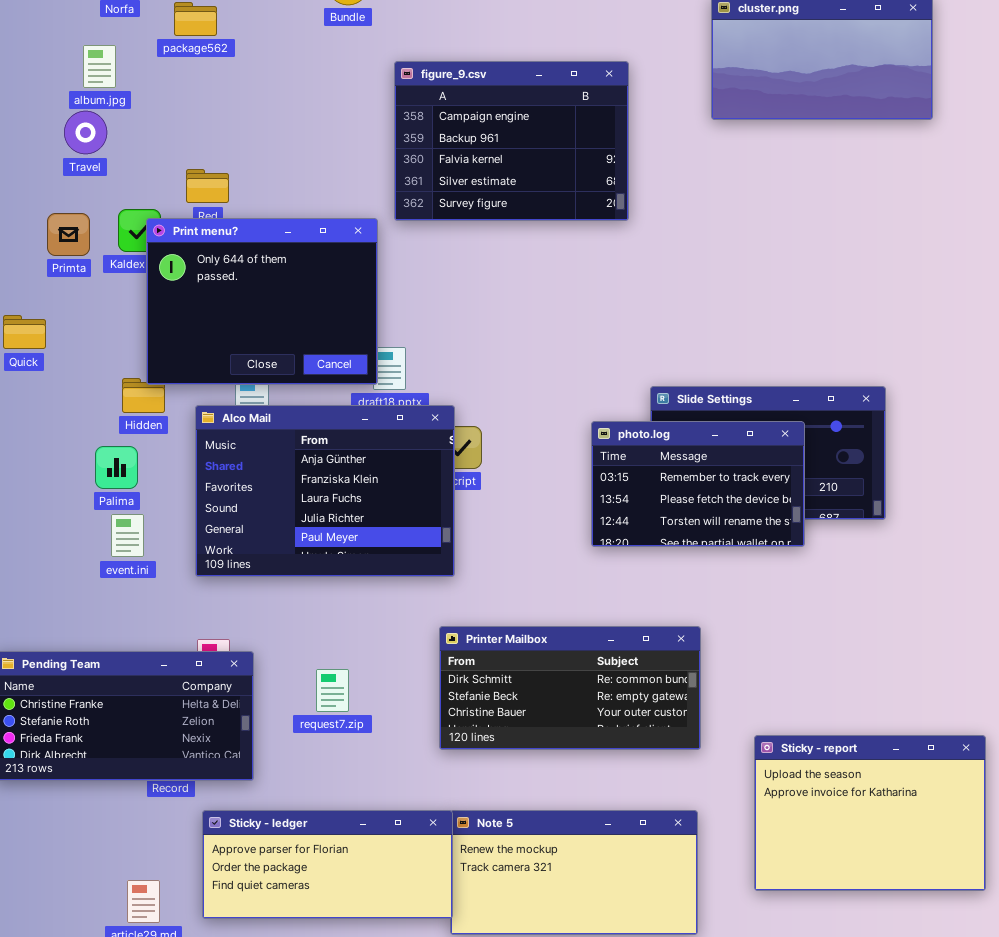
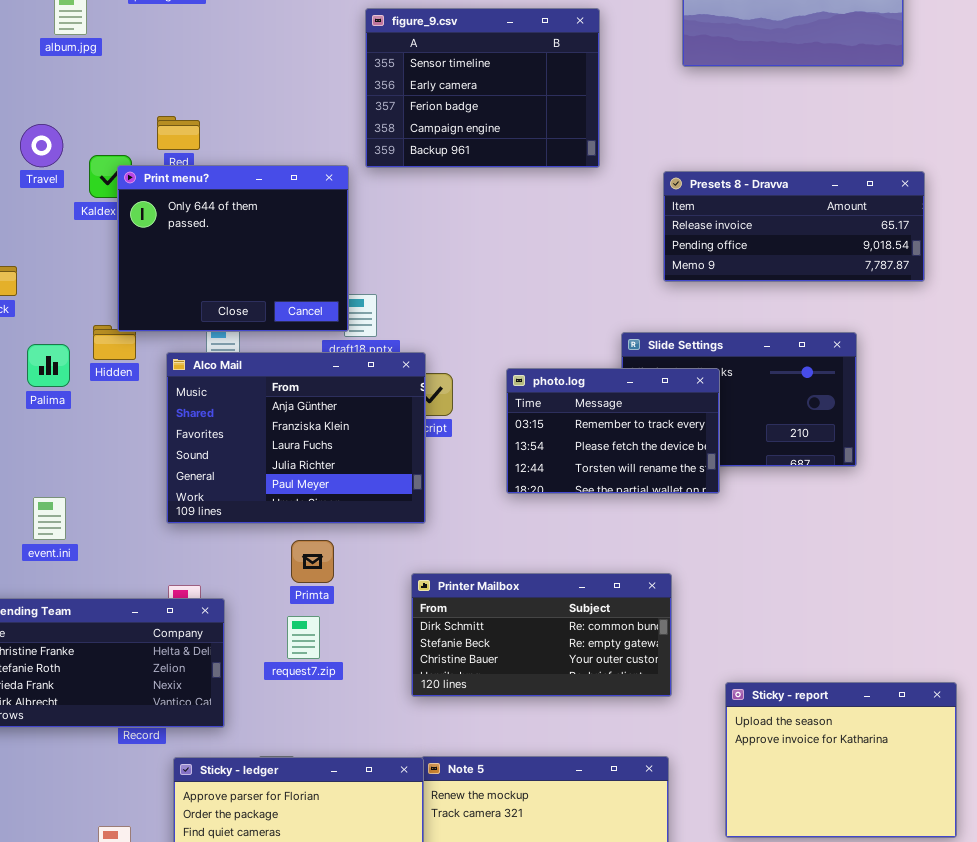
figure_9.csv: [394,61,629,221] -> [365,8,600,168], scrolled up 3 rows
Travel: [64,111,107,154] -> [20,124,63,167], moved
Primta: [47,213,90,256] -> [291,540,334,583], moved
Presets 8 - Dravva: none -> [663,171,925,282], opened
photo.log: [591,421,805,547] -> [506,368,720,494], moved
Palima: [95,446,138,489] -> [27,344,70,387], moved
event.ini: [111,514,144,557] -> [33,497,66,540], moved

